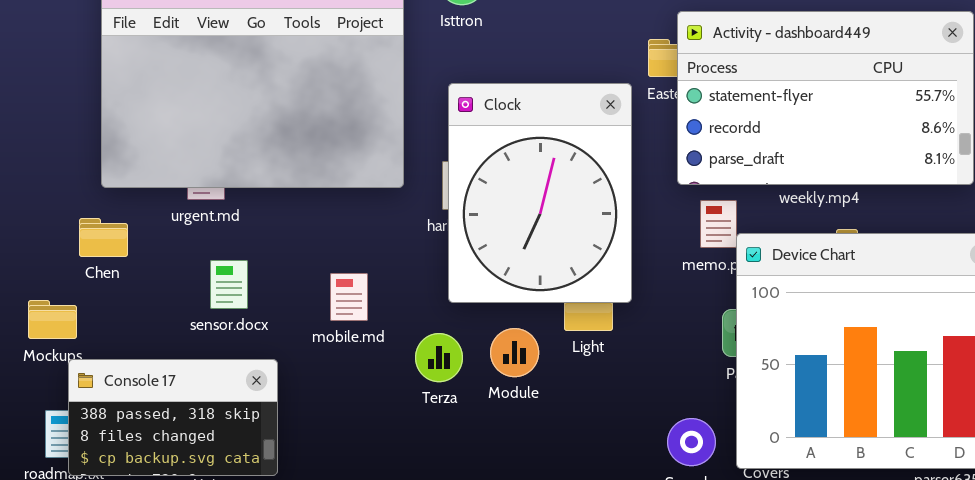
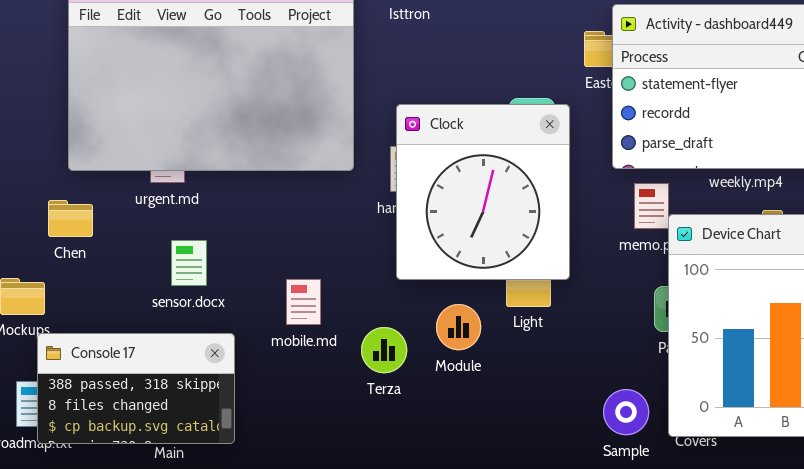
Clock: [448,83,632,303] -> [396,104,570,280], resized
mobile.md: [330,273,368,321] -> [286,279,321,325], moved
Terza: [415,333,463,382] -> [361,327,407,373], moved

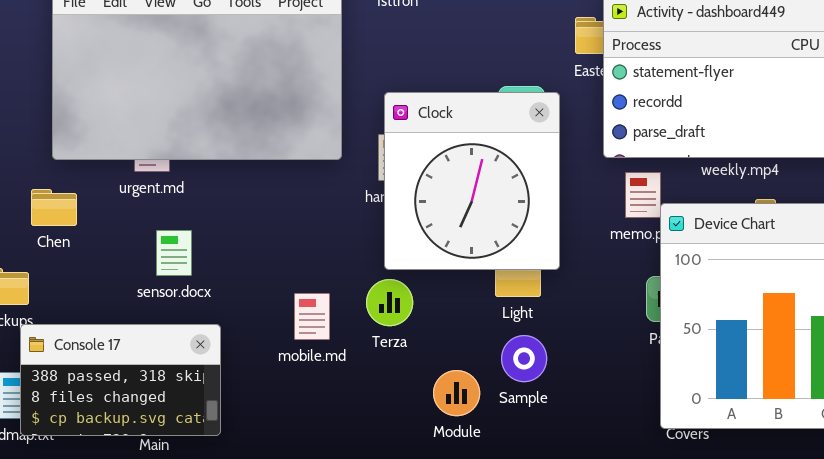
mobile.md: [286,279,321,325] -> [294,293,330,340], moved
Module: [436,304,481,350] -> [433,370,480,416], moved
Terza: [361,327,407,373] -> [366,279,413,326], moved
Sample: [603,389,649,435] -> [501,335,547,382], moved

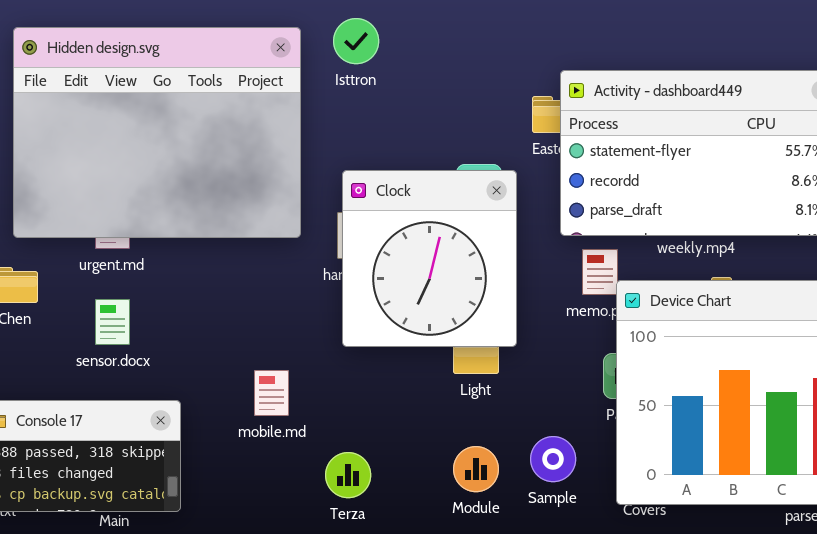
sensor.docx: [156,230,192,276] -> [95,299,130,345], moved
Terza: [366,279,413,326] -> [325,452,371,498], moved
Sample: [501,335,547,382] -> [530,436,576,482], moved
Module: [433,370,480,416] -> [453,446,499,492], moved

